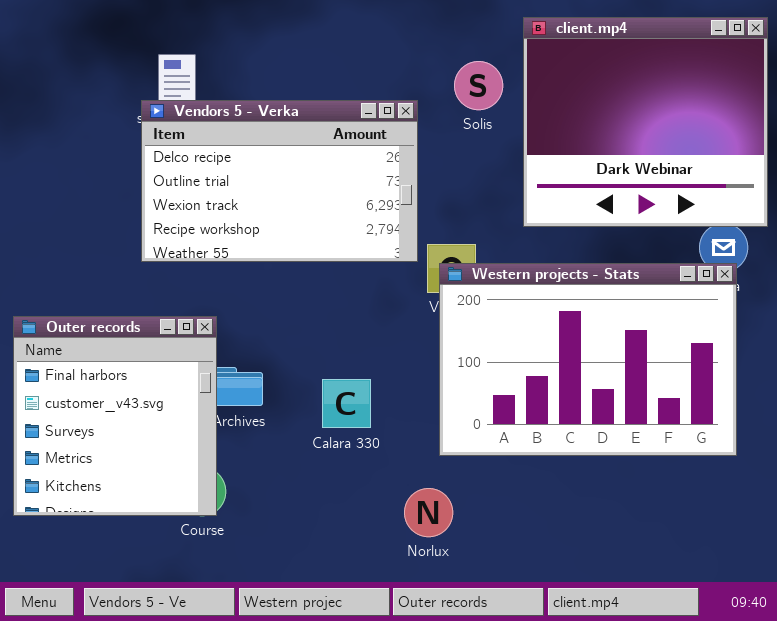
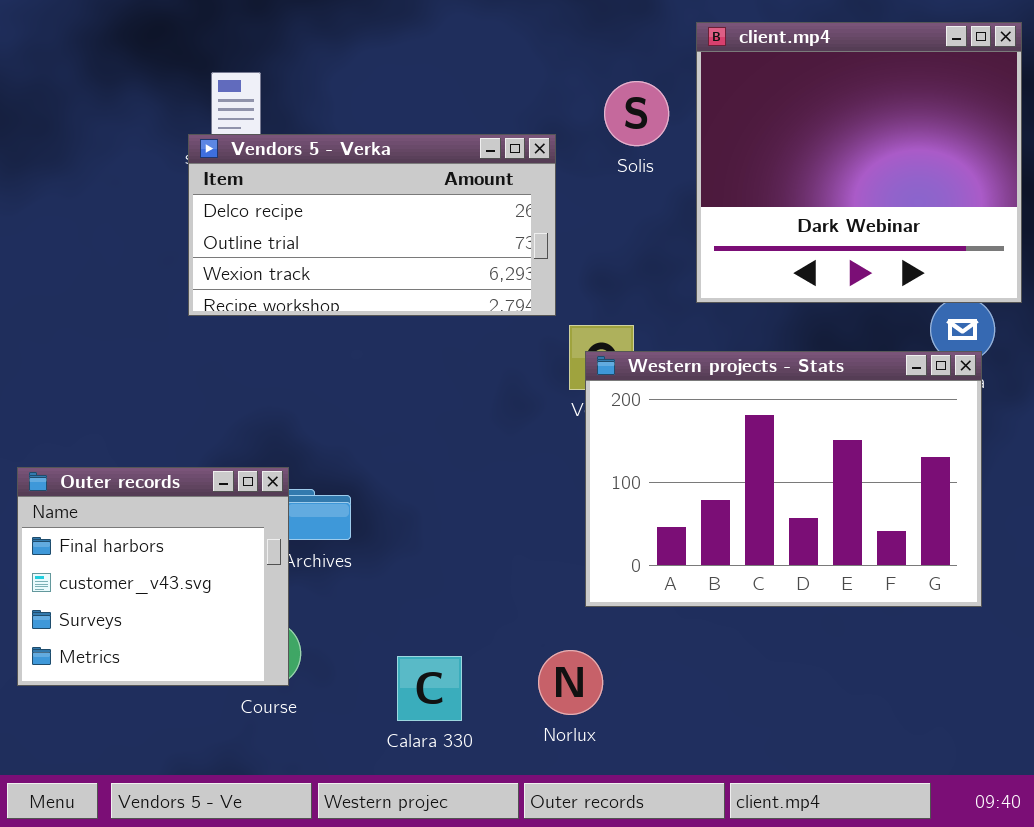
Vendors 5 - Verka: [141,100,418,262] -> [188,134,556,316], resized
Outer records: [13,316,217,516] -> [17,467,289,686], resized
Calara 330: [322,379,371,428] -> [397,656,462,721], moved

